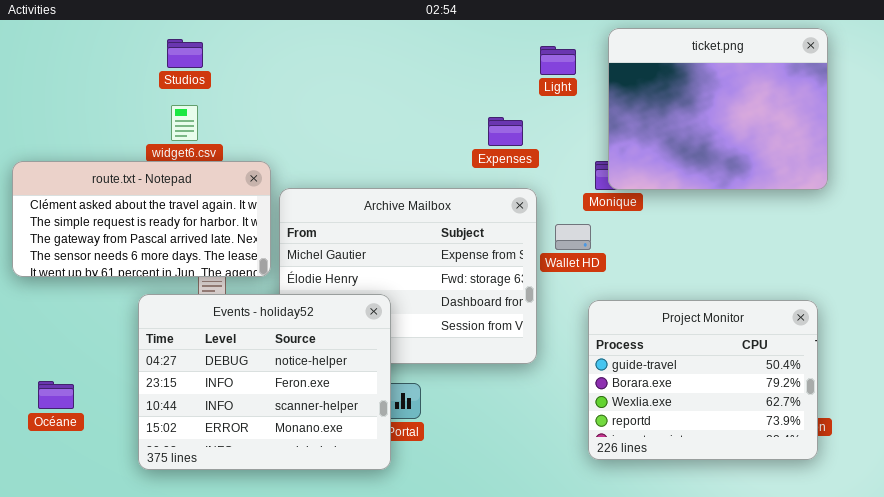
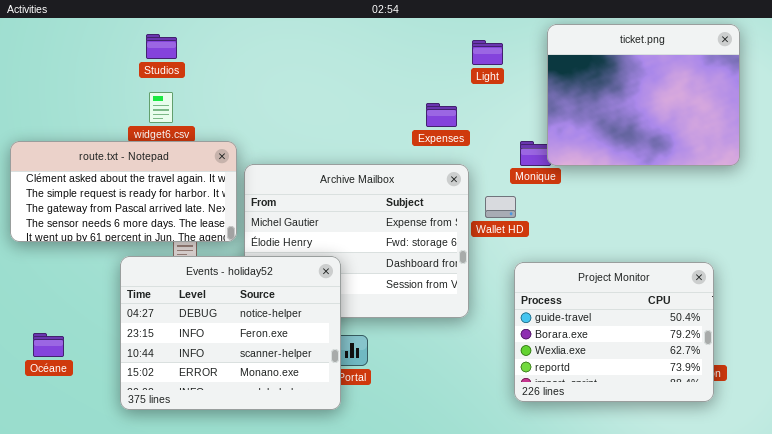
ticket.png: [608,28,828,190] -> [547,24,740,166], moved

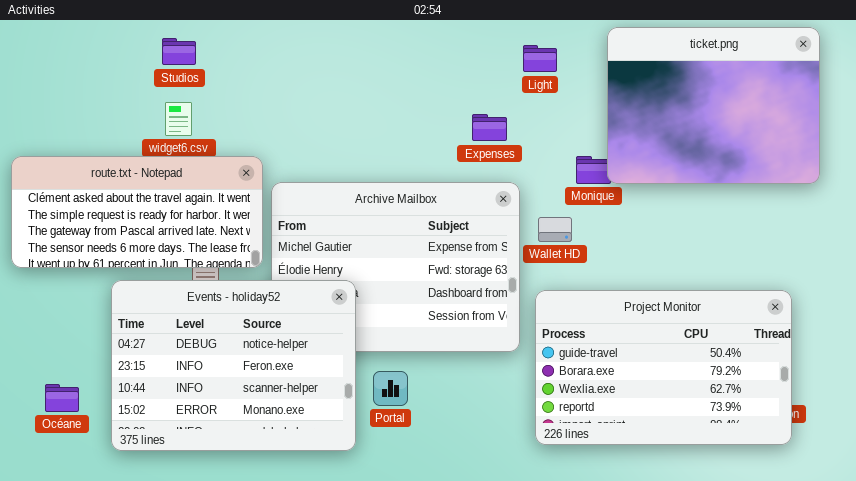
Events - holiday52: [120,256,341,410] -> [111,280,356,451], moved
Project Monitor: [514,262,714,402] -> [535,290,792,445], resized
Océane: [33,333,64,357] -> [45,384,79,412], moved

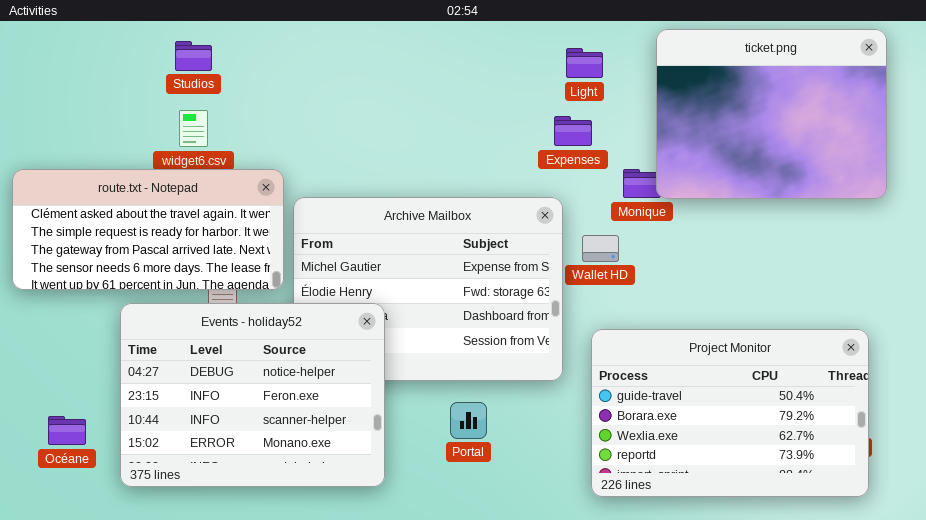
Expenses: [472,114,507,141] -> [554,116,592,146], moved
Project Monitor: [535,290,792,445] -> [591,329,869,497], moved
Portal: [373,371,408,406] -> [450,402,487,439], moved

